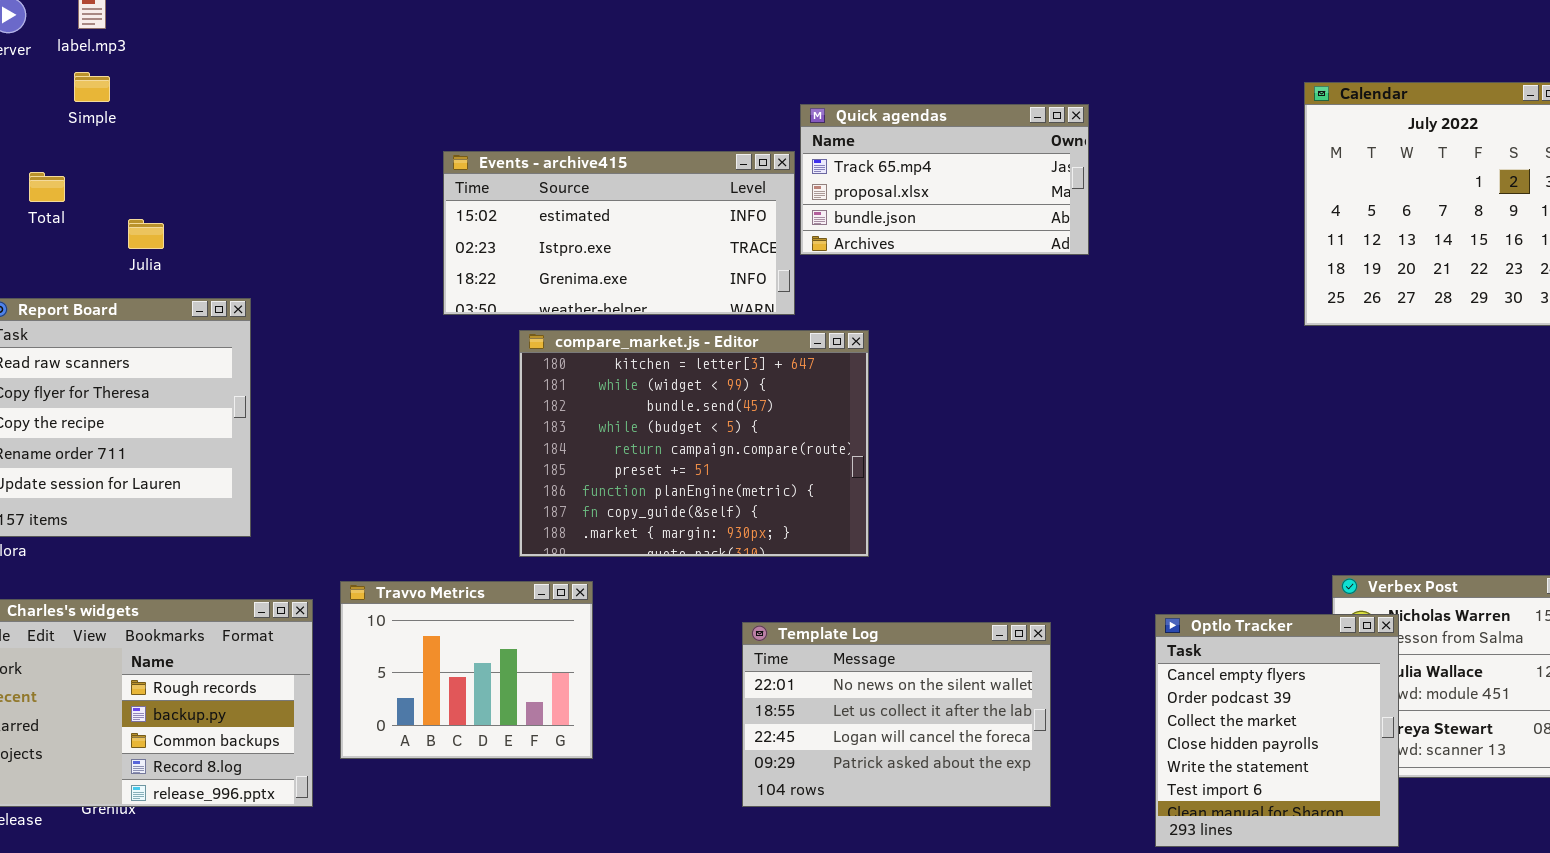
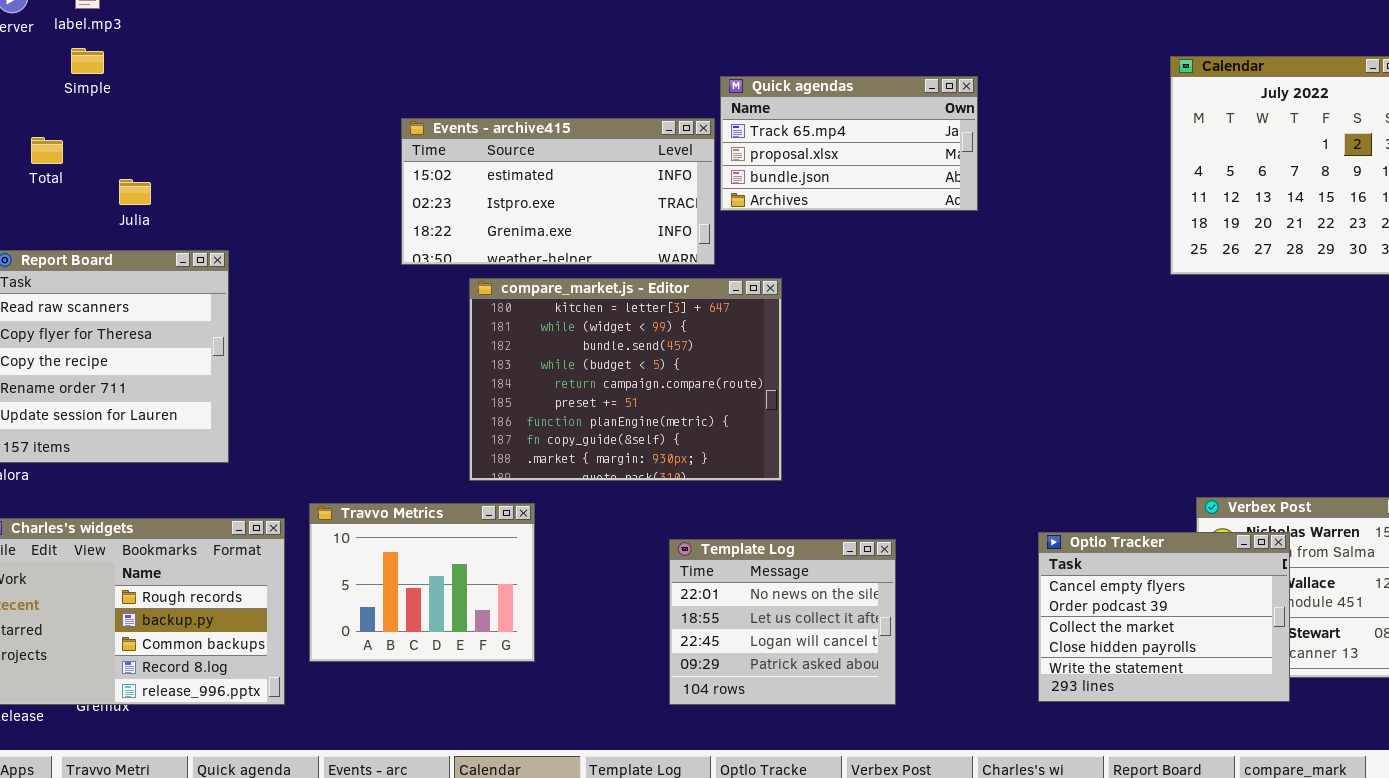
Optlo Tracker: [1155,614,1399,847] -> [1038,532,1290,702], resized
Template Log: [742,622,1051,807] -> [669,539,896,705], resized

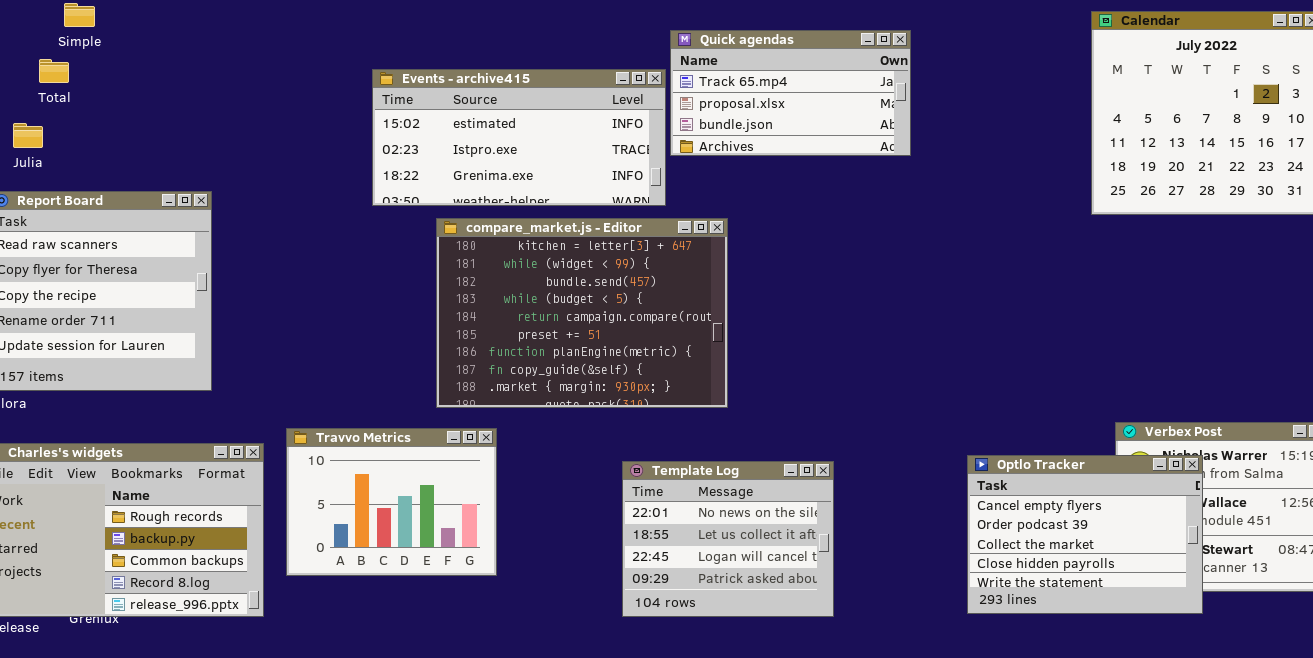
Total: [31,137,63,164] -> [39,59,69,83], moved
Julia: [119,179,151,205] -> [13,123,43,148], moved

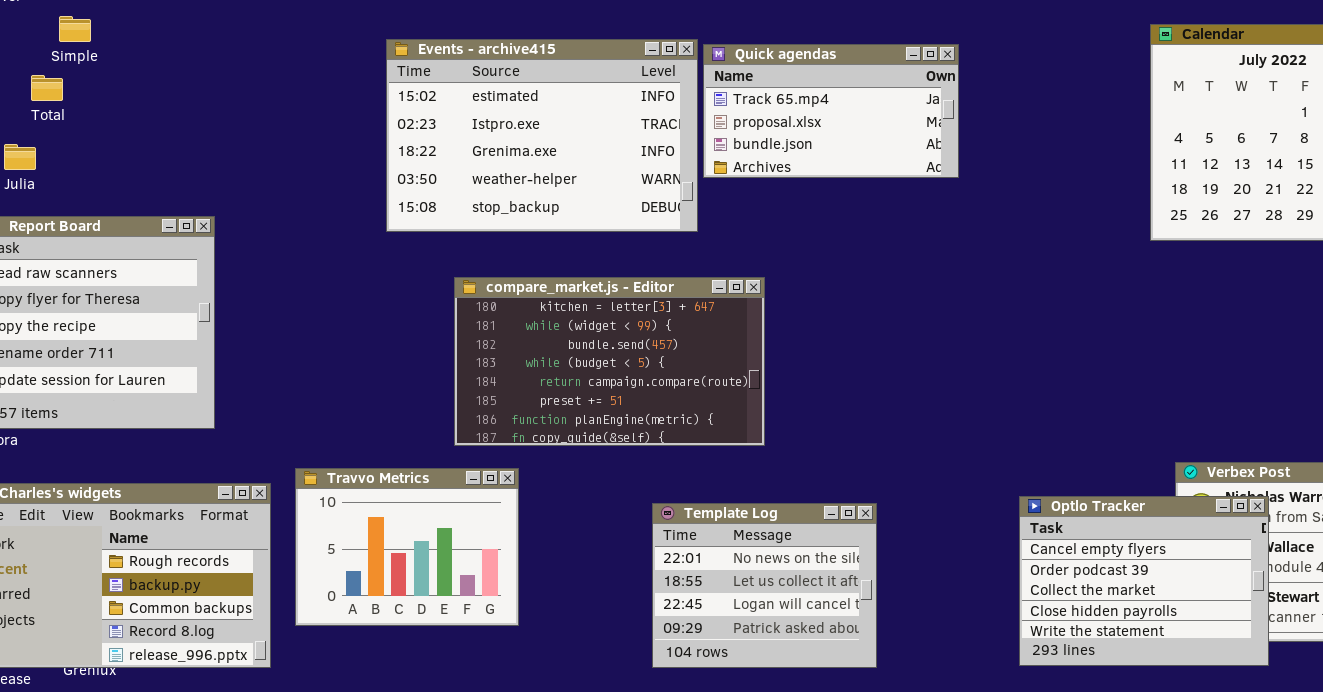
Events - archive415: [372,69,666,206] -> [386,39,698,232], resized
compare_market.js - Editor: [436,218,728,408] -> [454,277,765,446], resized

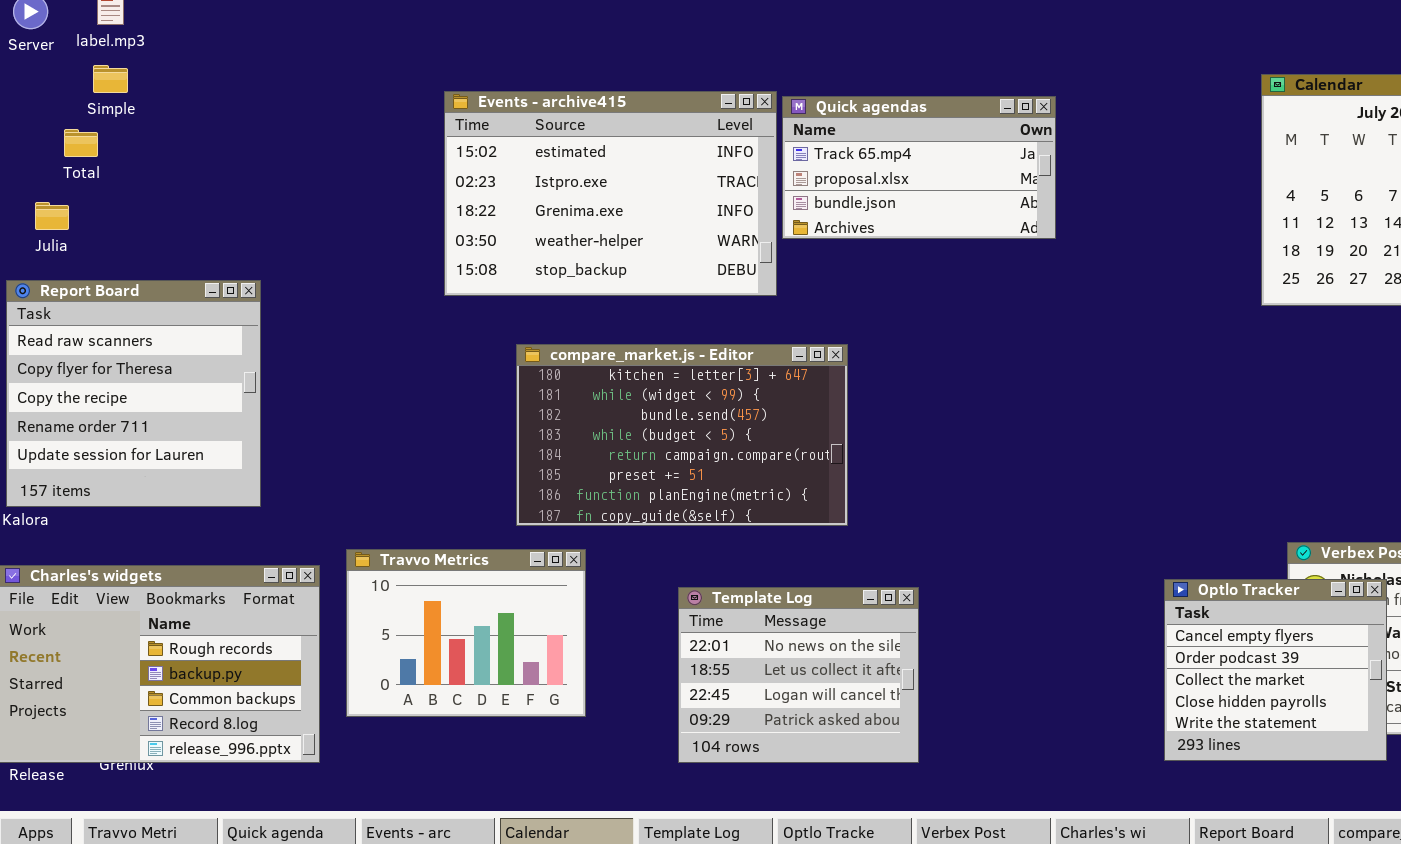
Optlo Tracker: [1019,496,1269,666] -> [1164,579,1387,761], resized
Template Log: [652,503,877,668] -> [678,587,919,763], moved

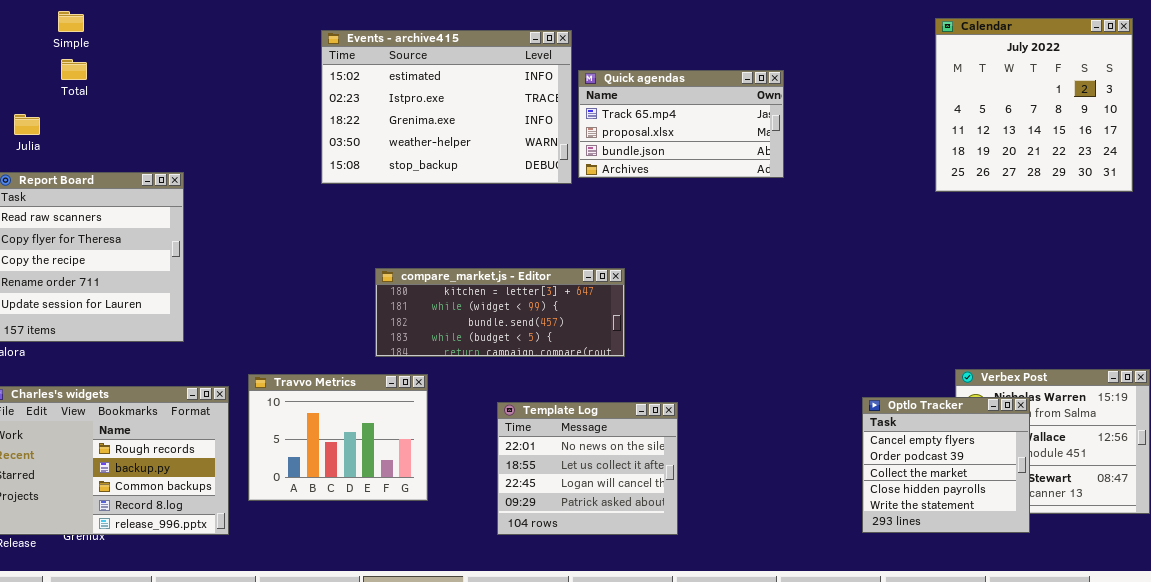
Quick agendas: [782,96,1056,239] -> [578,70,784,178], moved
Total: [64,129,98,157] -> [61,59,87,80], moved
compare_market.js - Editor: [516,344,848,526] -> [375,268,625,357], resized

